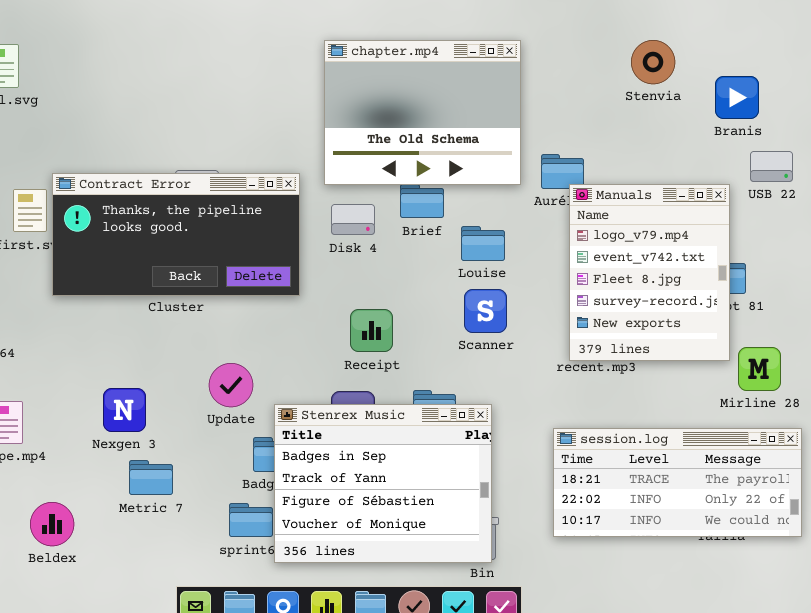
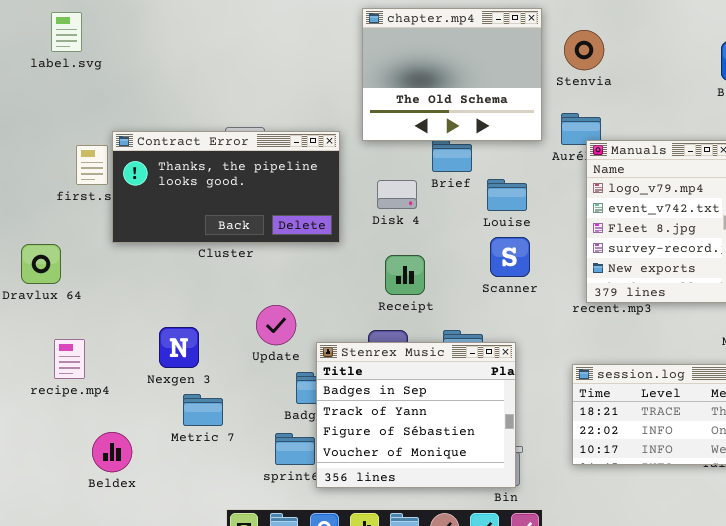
Stenvia: [631,40,675,84] -> [564,30,604,70], moved
Disk 4: [331,204,375,235] -> [377,180,417,209], moved

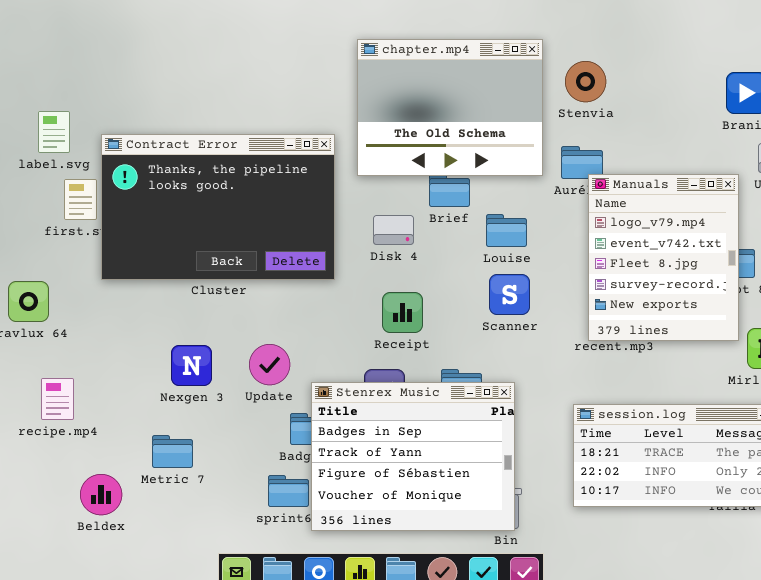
label.svg: [51,12,82,52] -> [38,111,70,153], moved
Contract Error: [112,131,340,243] -> [101,134,335,280], resized
Nexgen 3: [159,327,199,368] -> [171,345,212,386], moved
Metric 7: [183,394,223,426] -> [152,435,193,468], moved

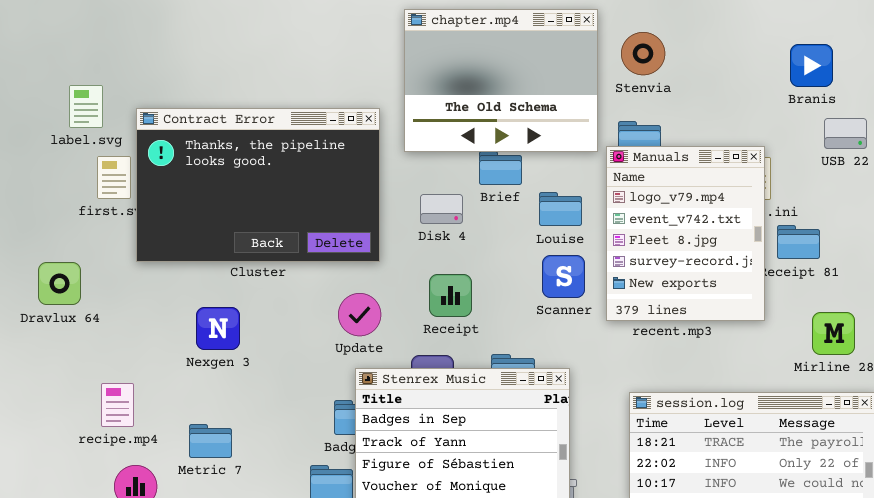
Manuals: [588,174,739,341] -> [606,146,765,321], moved
Update: [249,344,290,385] -> [338,293,381,336], moved
Nexgen 3: [171,345,212,386] -> [196,307,240,350], moved
recipe.mp4: [41,378,74,420] -> [101,383,134,427], moved

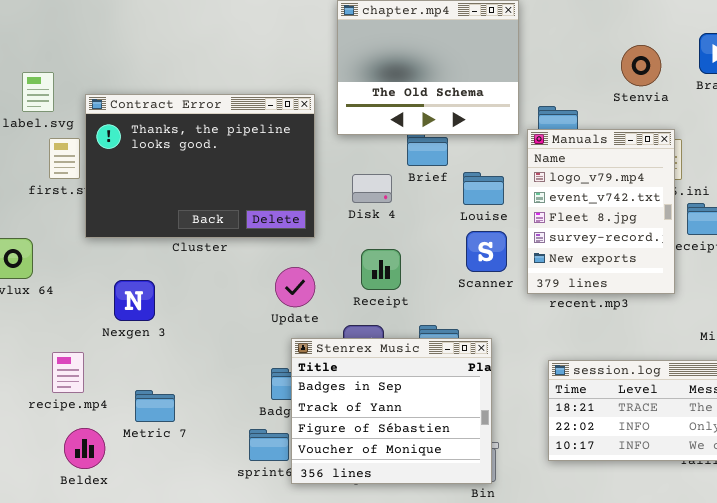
Stenvia: [621,32,665,75] -> [621,45,661,86], moved
Nexgen 3: [196,307,240,350] -> [114,280,155,321], moved

